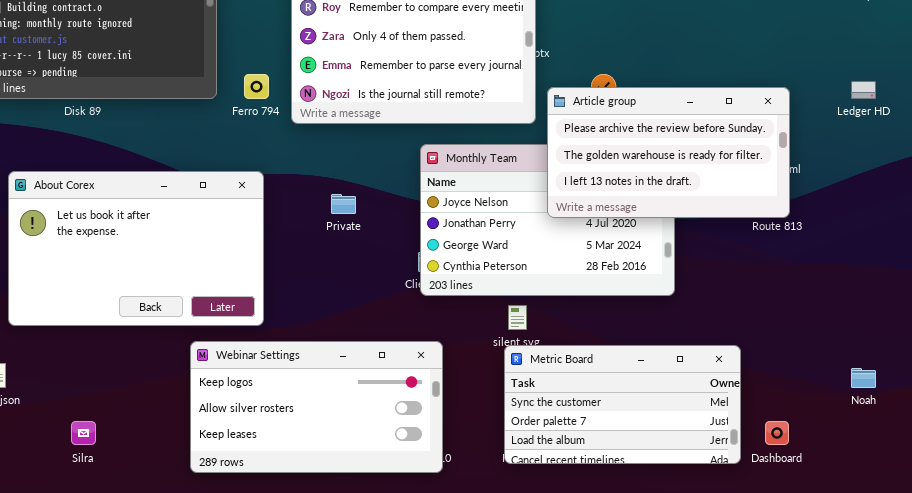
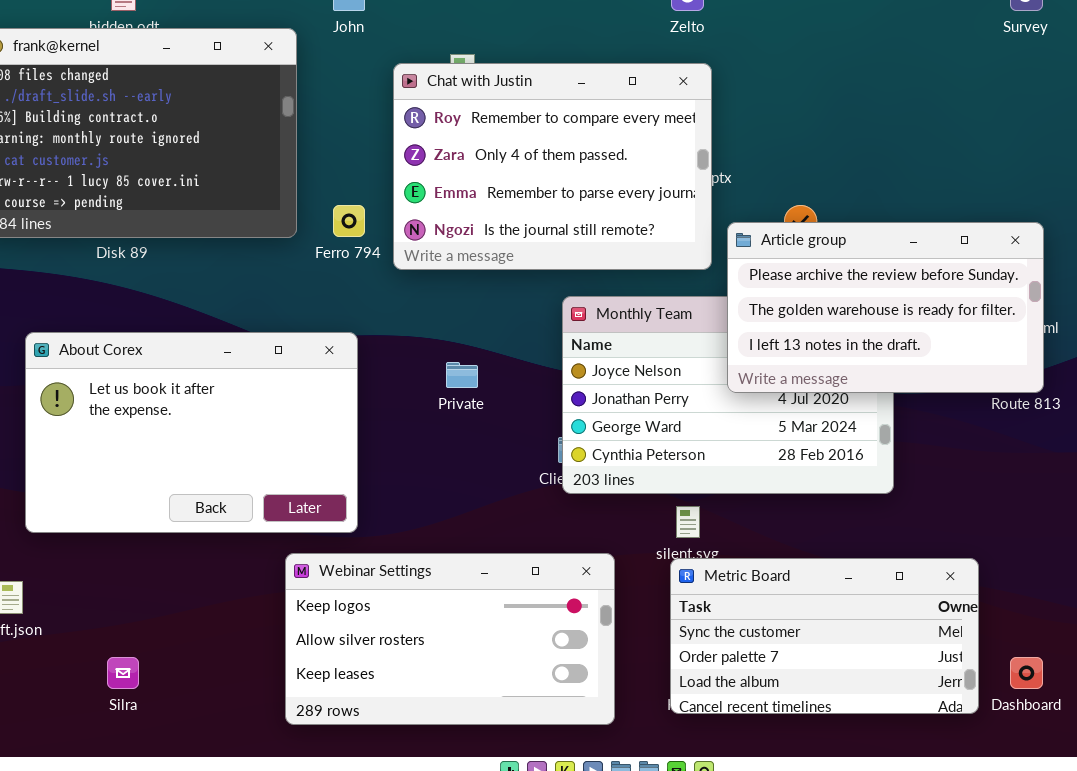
Webinar Settings: [190,341,443,473] -> [285,553,615,725], moved

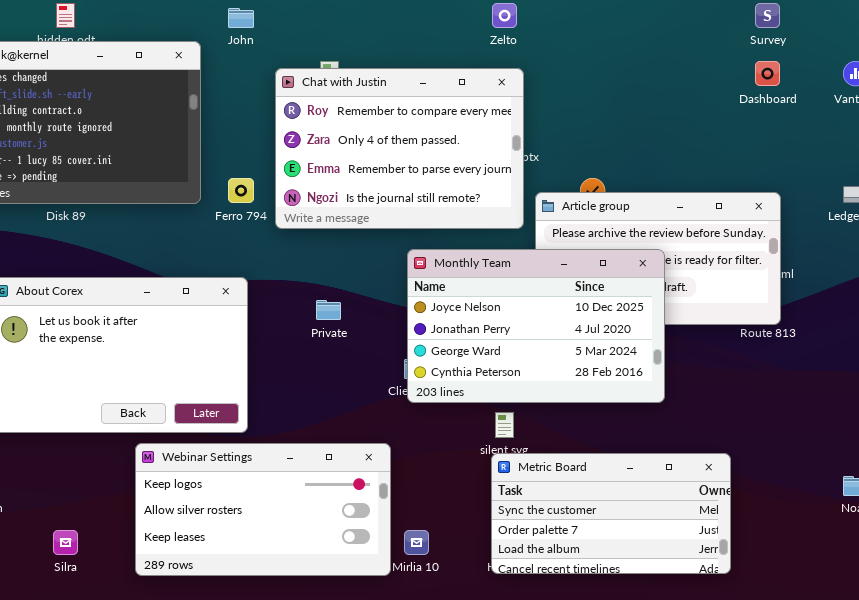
Monthly Team: [562,296,894,494] -> [407,249,665,403], raised
Webinar Settings: [285,553,615,725] -> [135,443,391,576], moved
Dashboard: [1010,657,1043,689] -> [755,61,780,86], moved

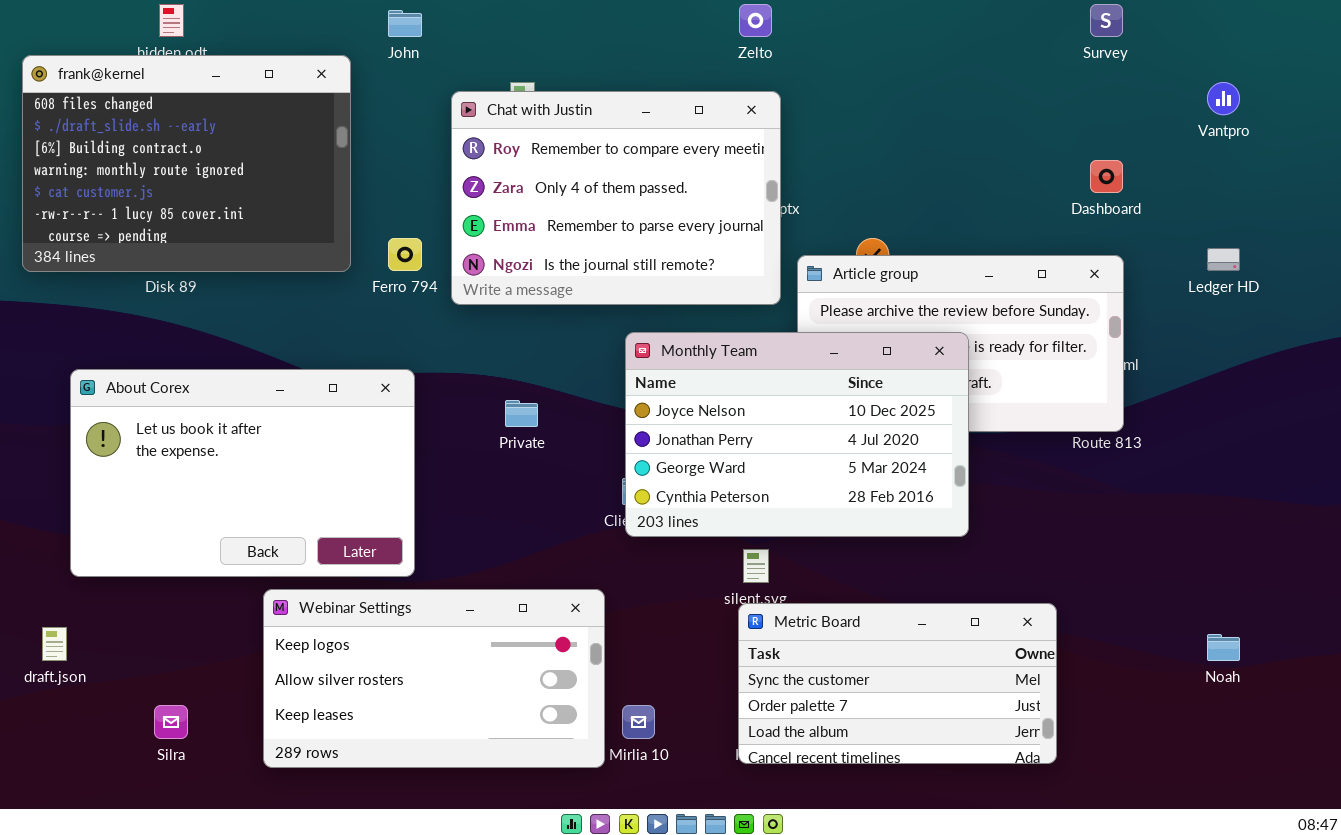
Dashboard: [755,61,780,86] -> [1090,160,1123,193], moved

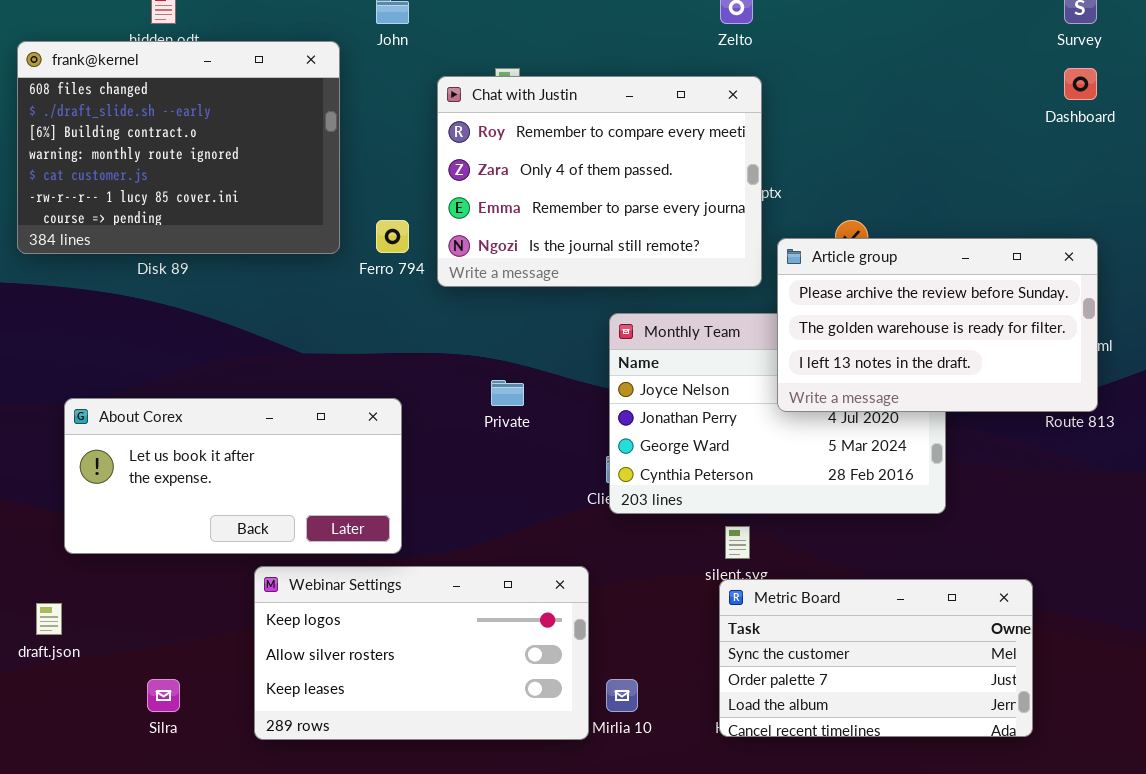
Dashboard: [1090,160,1123,193] -> [1064,68,1097,100], moved
Article group: [797,255,1124,432] -> [777,238,1098,412], raised
About Corex: [70,369,415,577] -> [64,398,402,554], resized

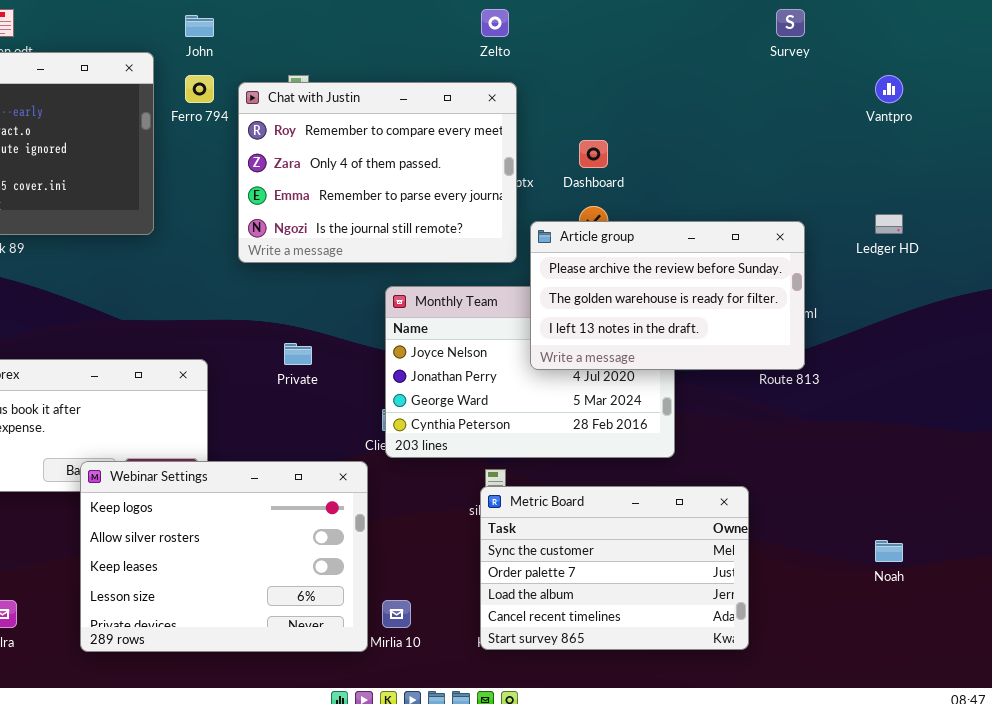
Dashboard: [1064,68,1097,100] -> [579,140,608,168], moved
Ferro 794: [376,220,409,253] -> [185,75,214,103], moved
Webinar Settings: [254,566,589,740] -> [80,461,368,652], resized
Metric Board: [719,579,1033,737] -> [480,486,749,650], resized

